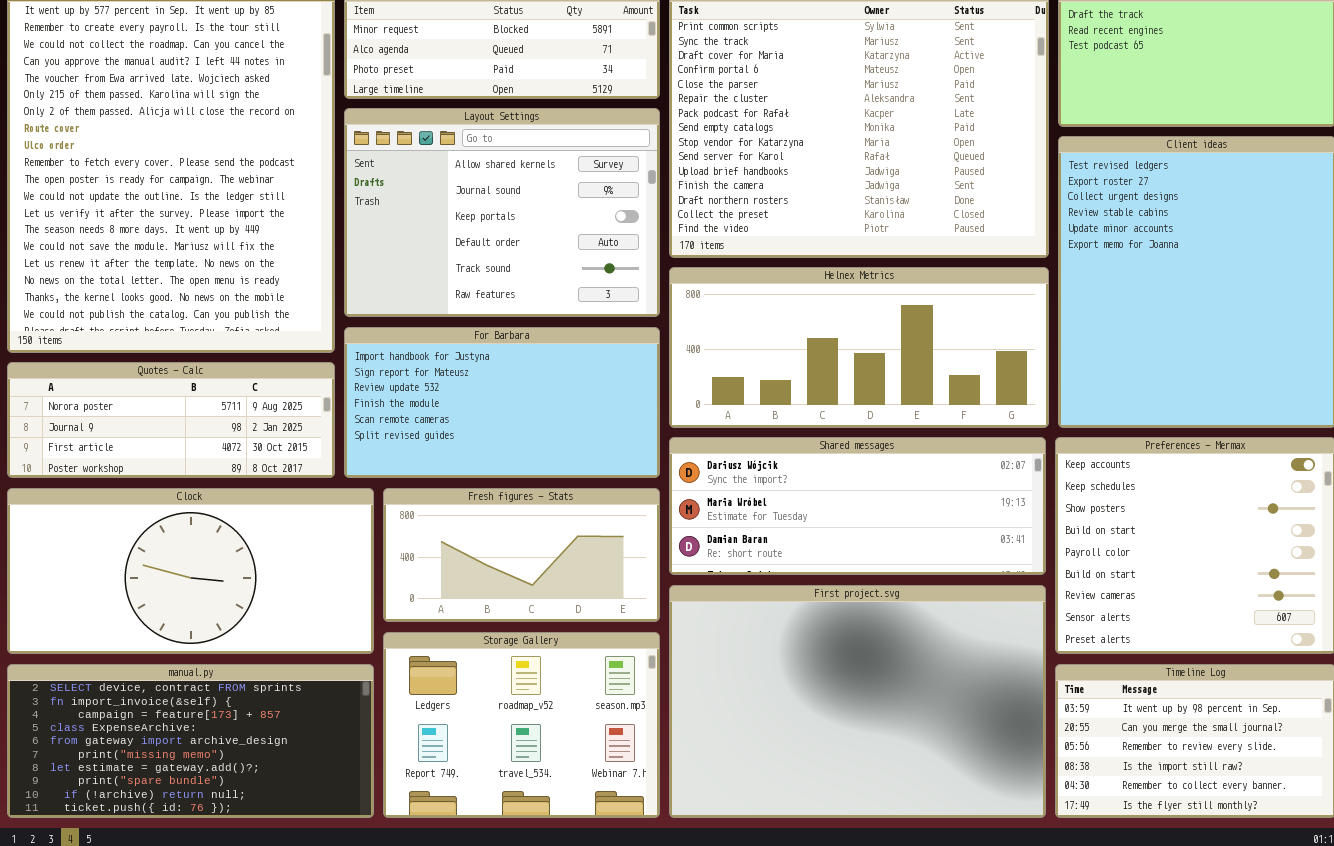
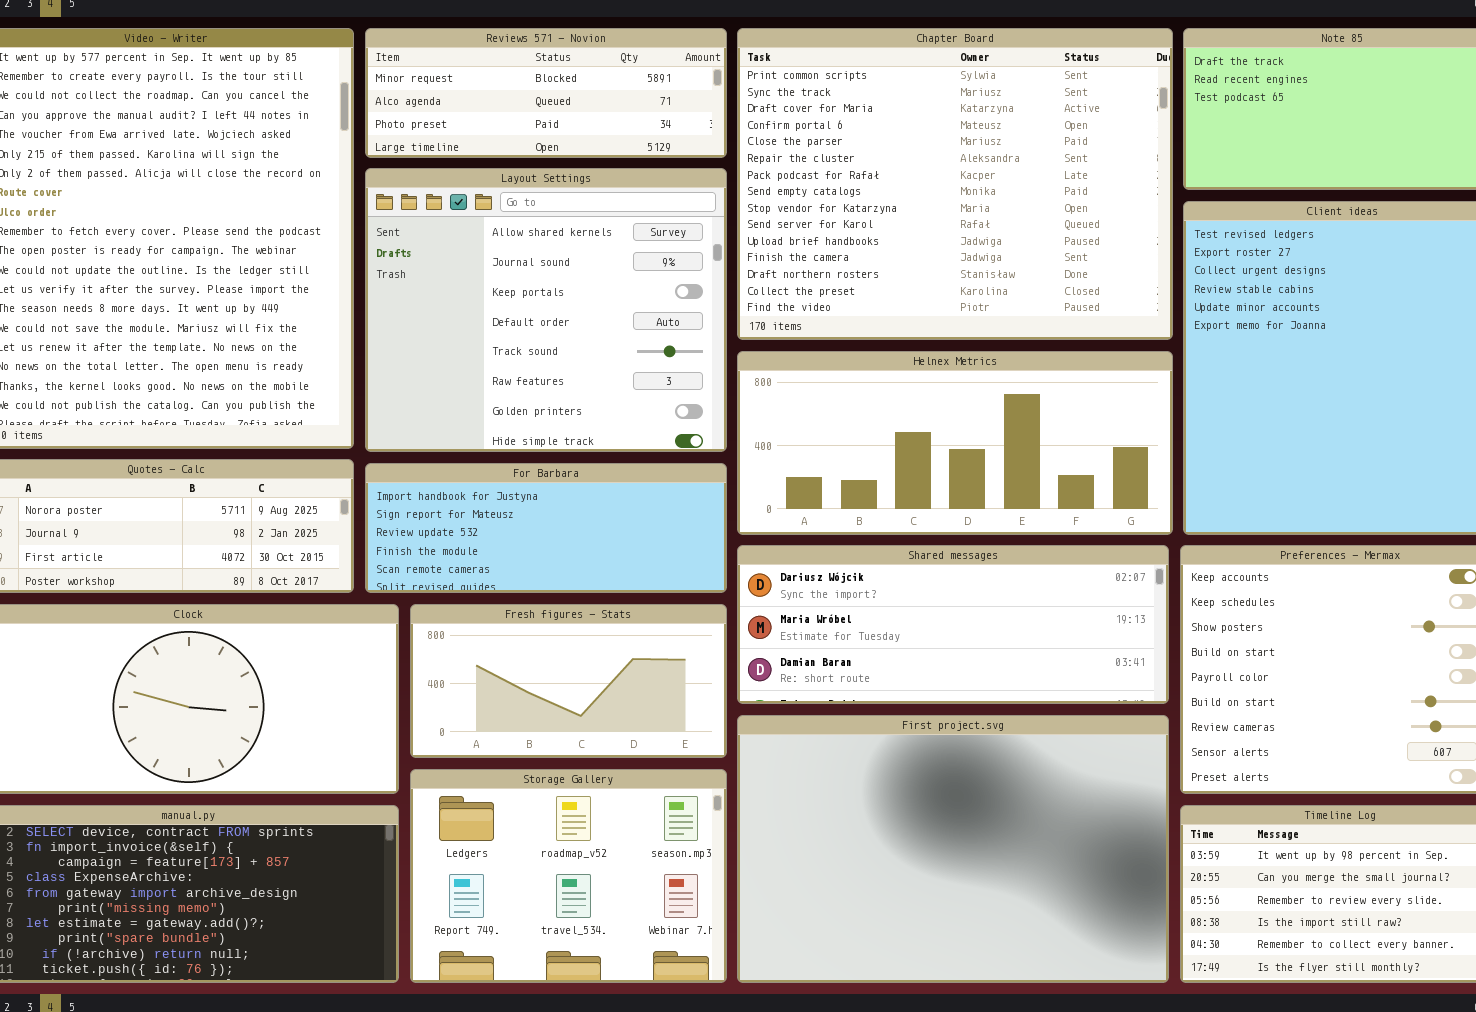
Layout Settings: [344,108,660,317] -> [365,168,727,452], resized
For Barbara: [344,327,660,478] -> [365,463,727,593], resized

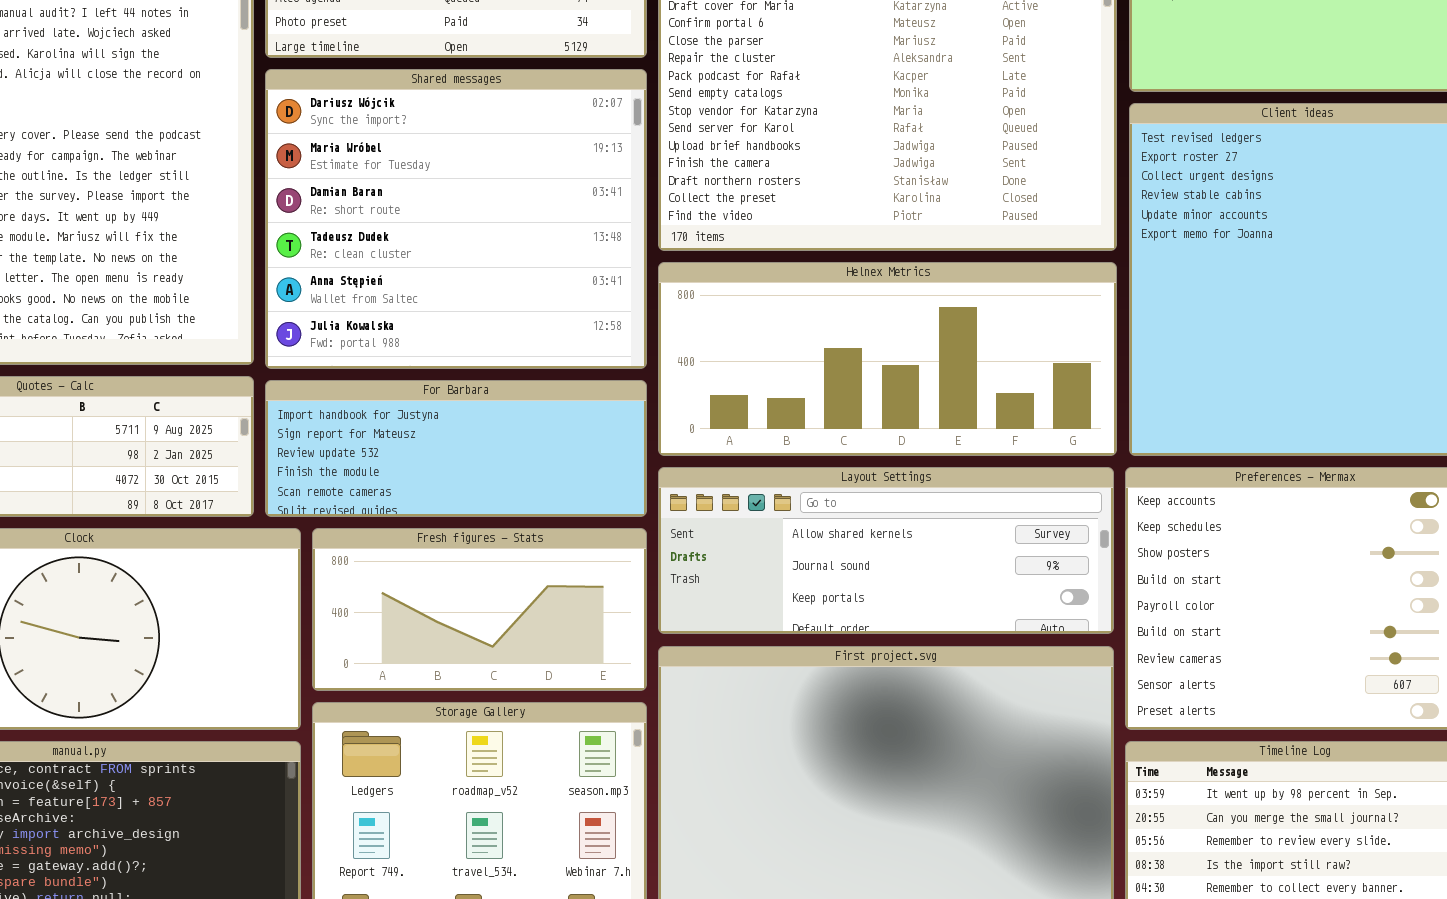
Layout Settings: [365,168,727,452] -> [658,467,1114,634], moved, resized
Shared messages: [737,545,1169,704] -> [265,69,647,369], moved, resized

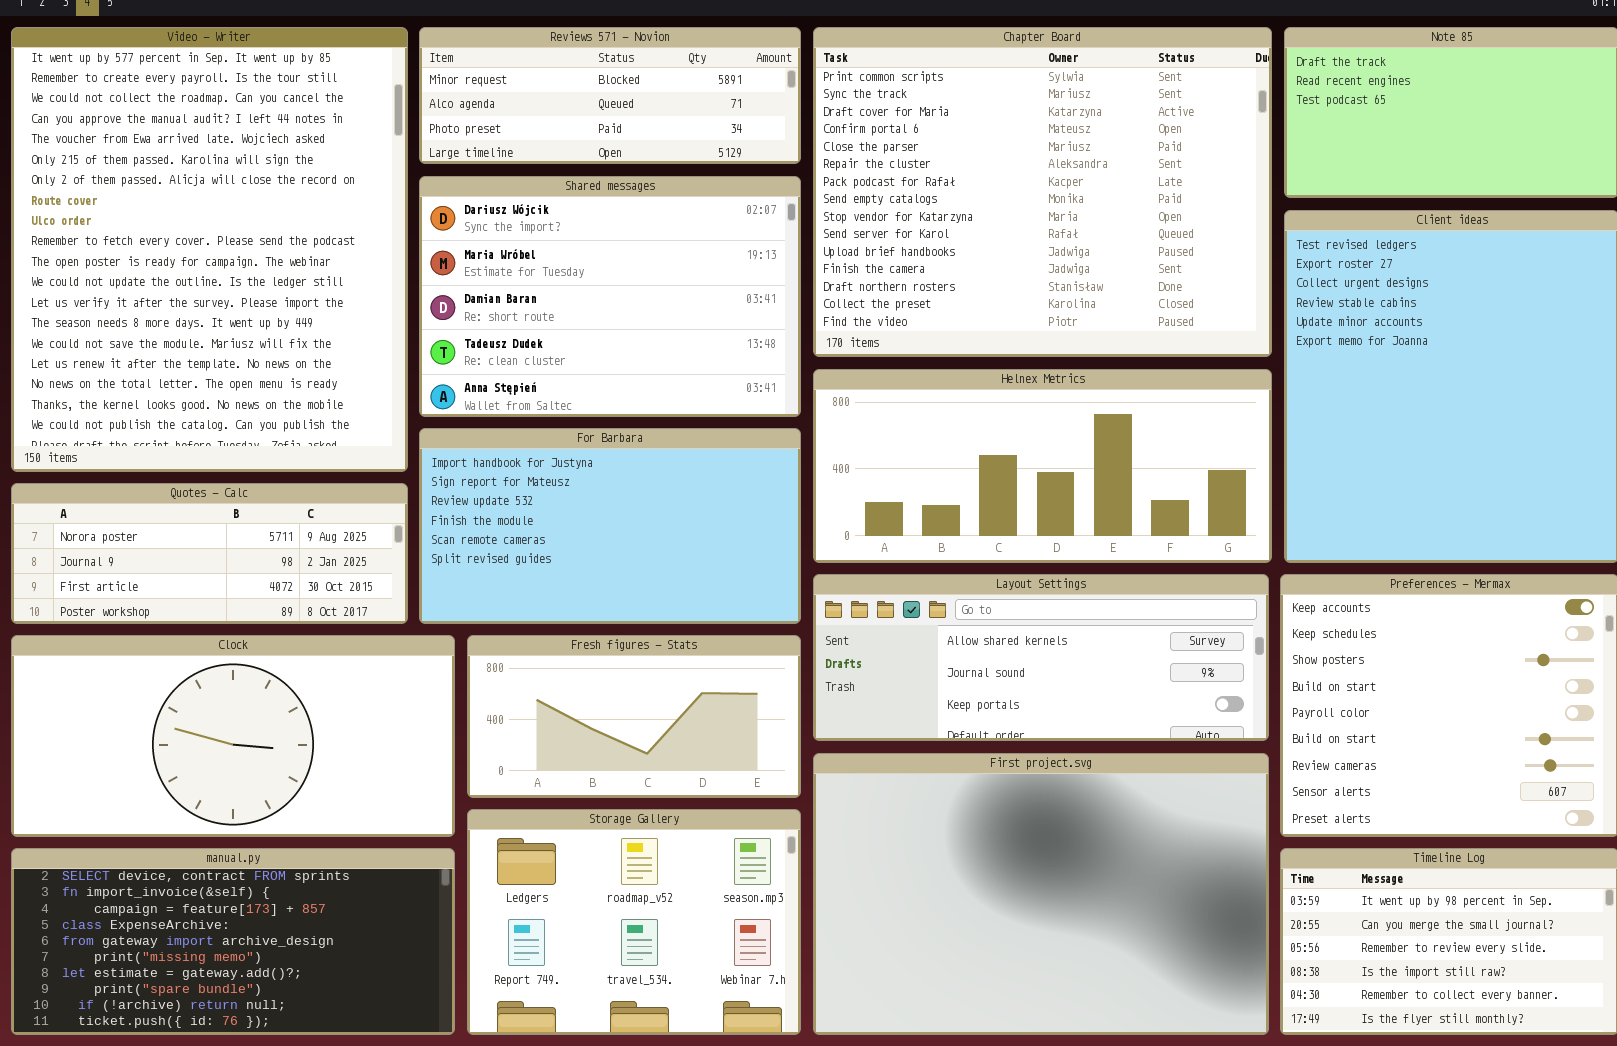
Shared messages: [265,69,647,369] -> [419,176,801,417], resized
For Barbara: [265,380,647,517] -> [419,428,801,624], resized

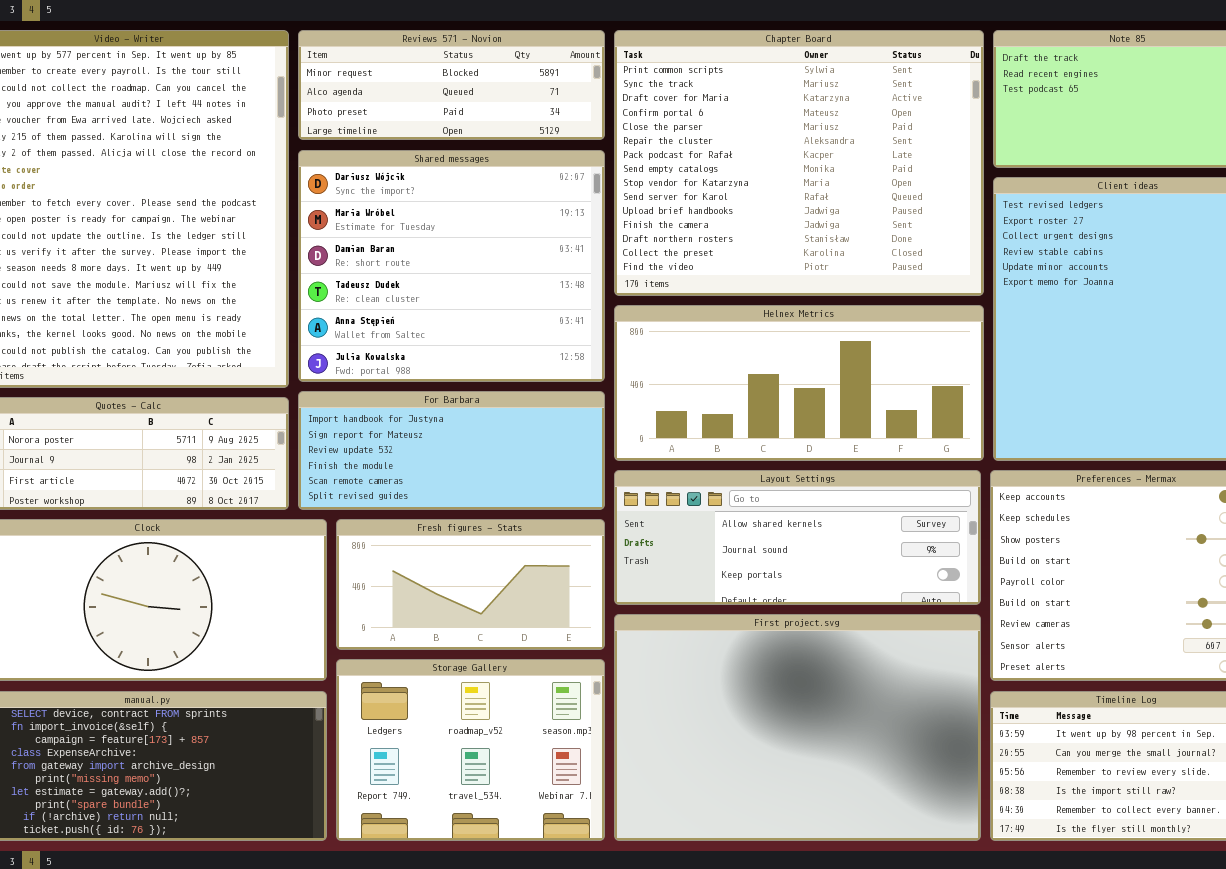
Shared messages: [419,176,801,417] -> [298,150,605,382], resized
For Barbara: [419,428,801,624] -> [298,391,605,510], resized

